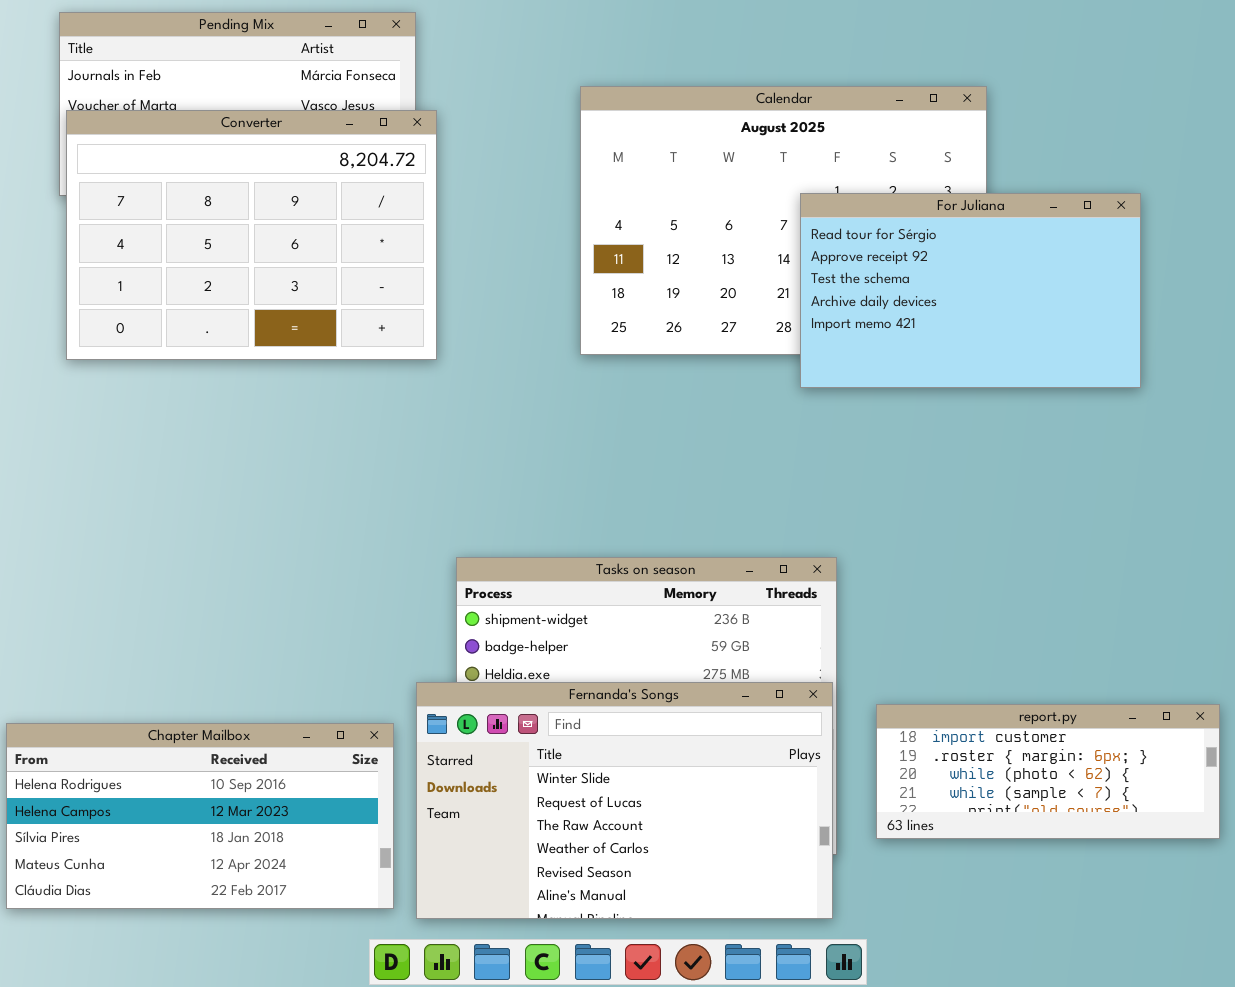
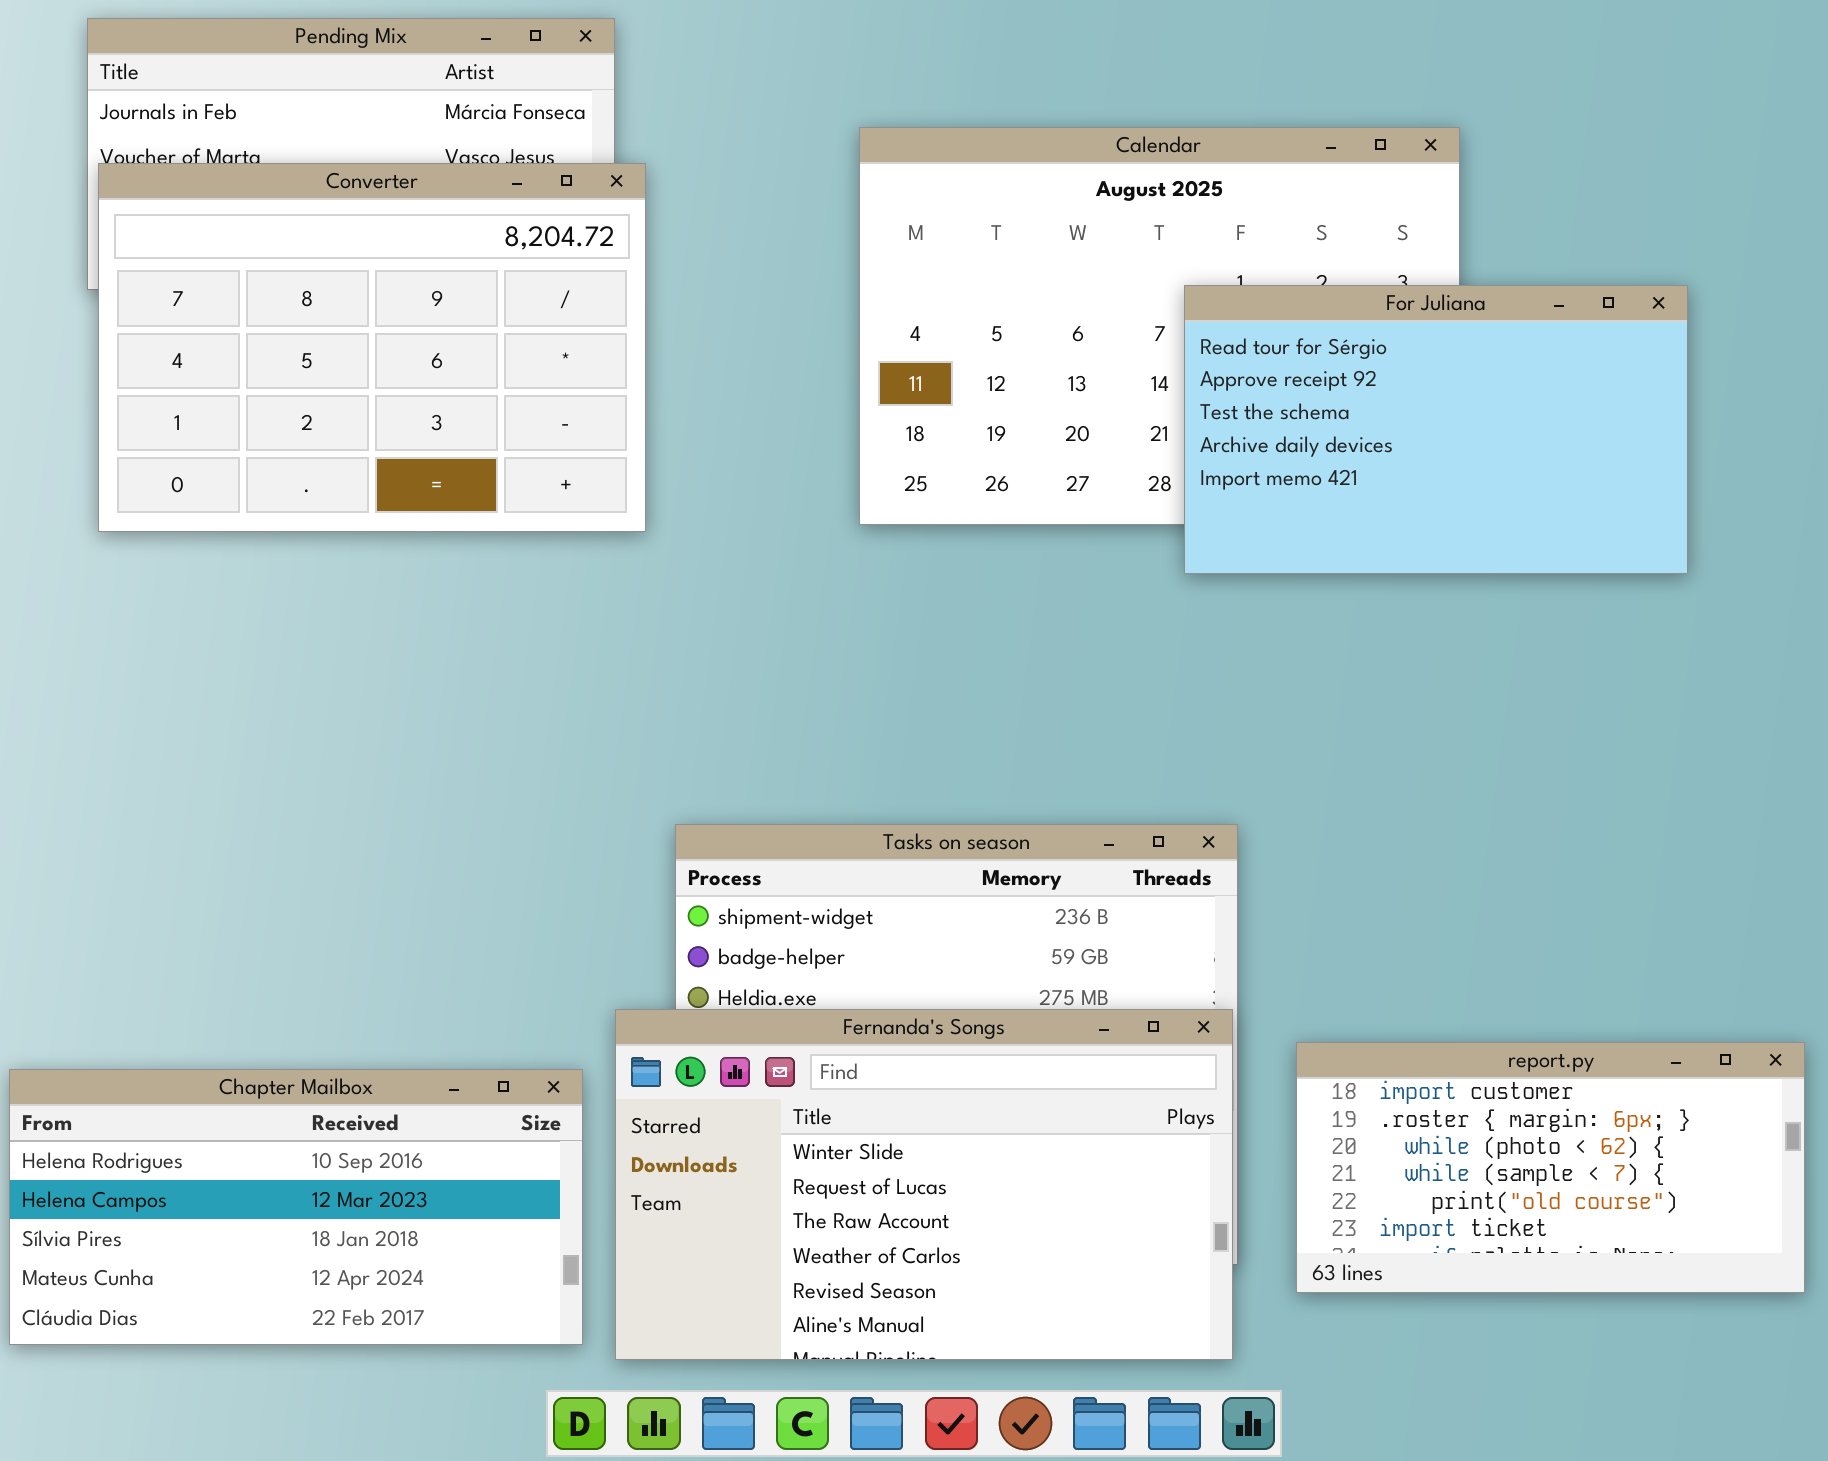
report.py: [876,704,1220,839] -> [1296,1042,1805,1293], resized

